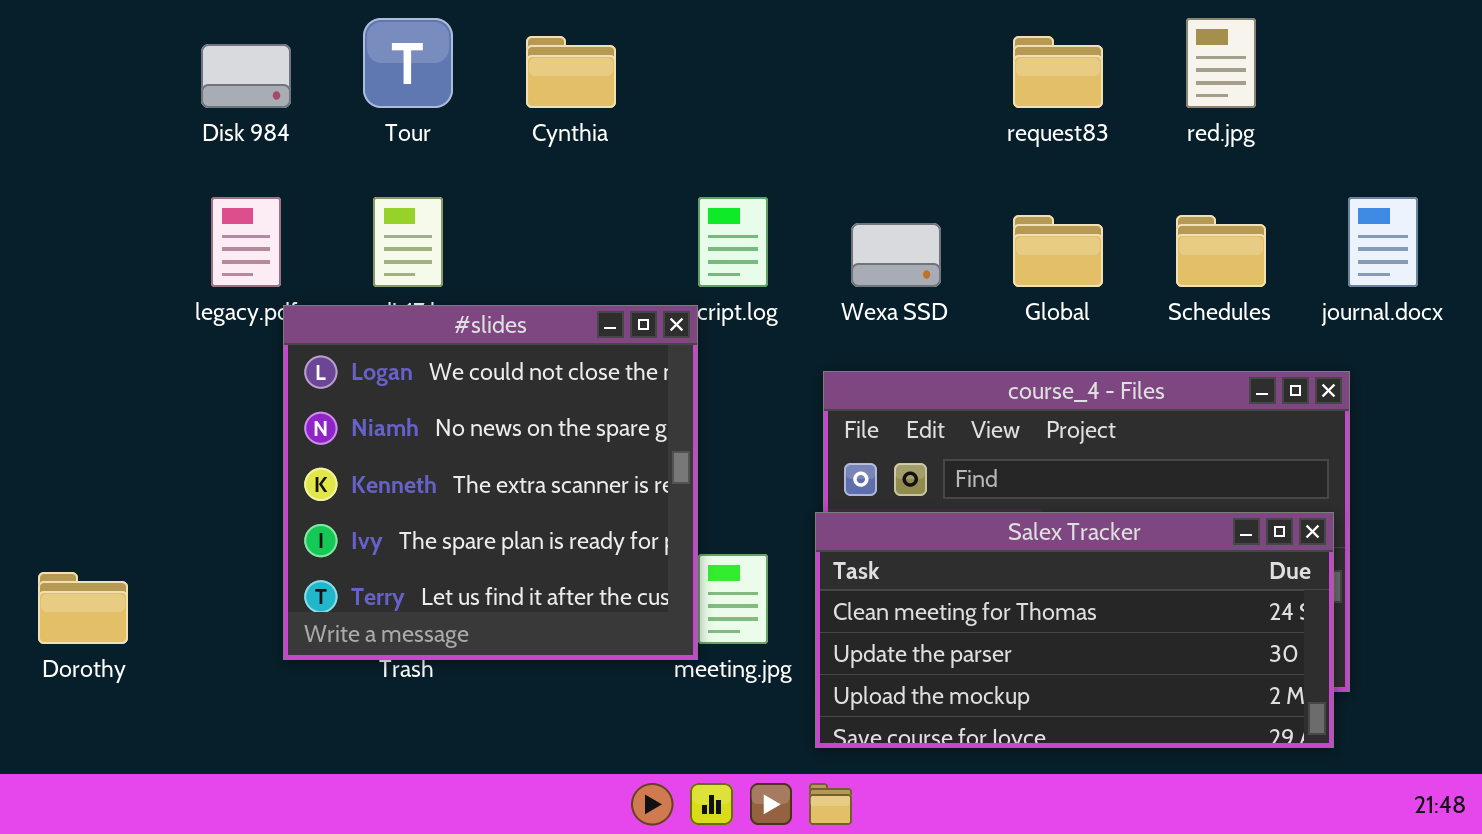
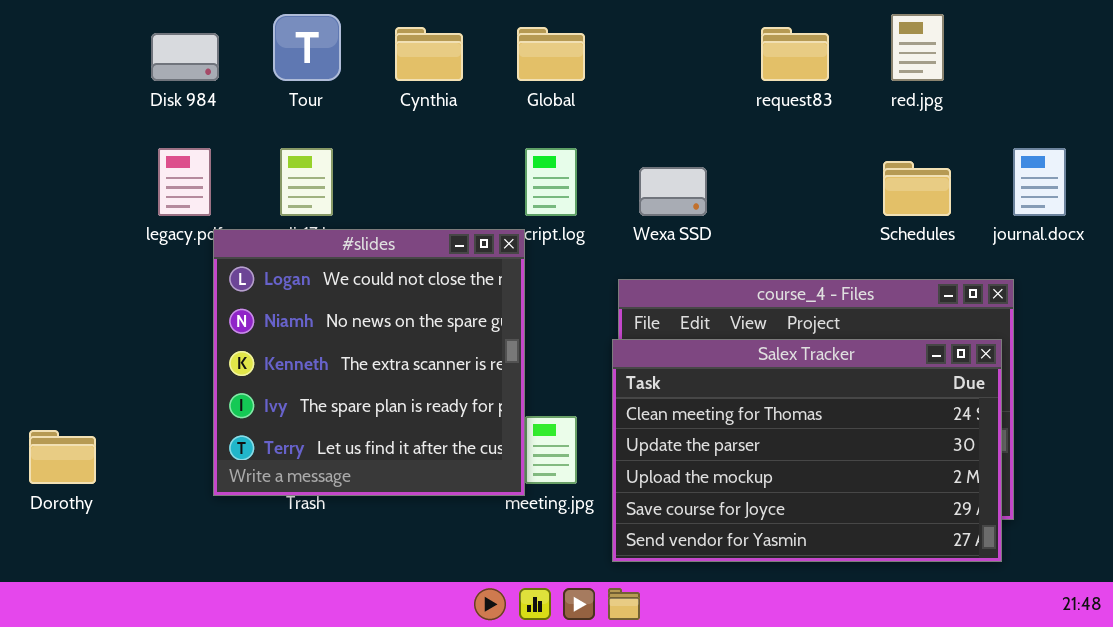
Global: [1013,215,1103,287] -> [517,27,585,81], moved
Salex Tracker: [815,512,1334,748] -> [612,339,1002,562], resized

